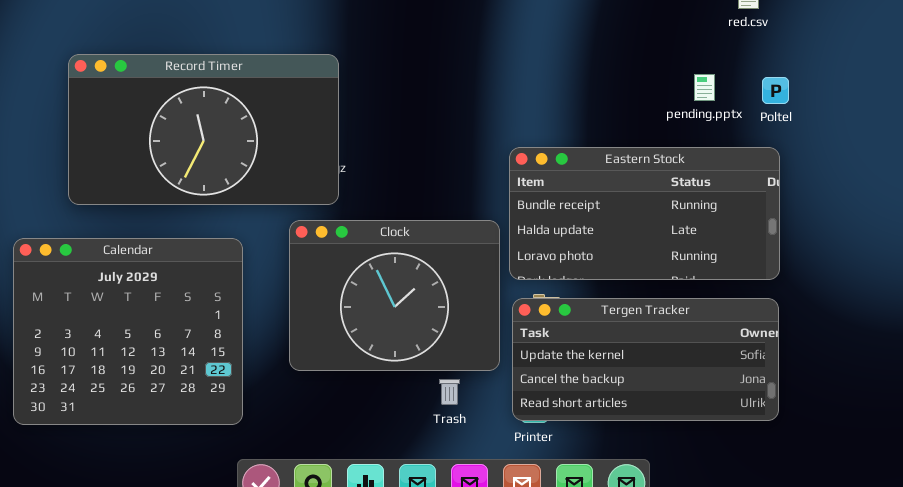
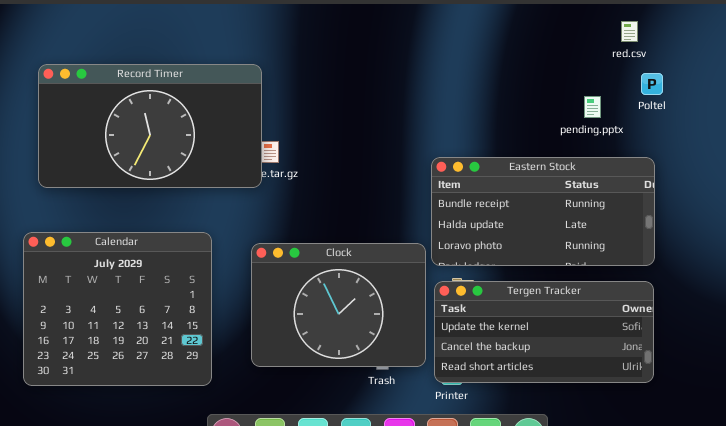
Record Timer: [68,54,339,205] -> [38,64,262,188], moved
Poltel: [762,77,789,104] -> [641,73,663,95], moved
Clock: [289,220,500,371] -> [251,243,426,367], moved

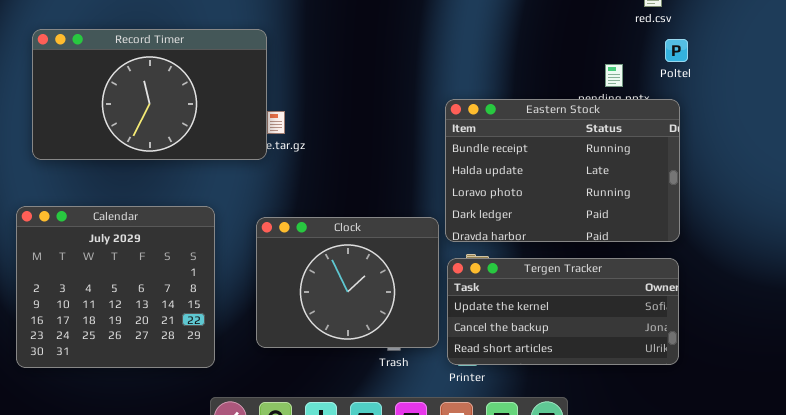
Eastern Stock: [431,157,655,266] -> [445,99,680,242], resized

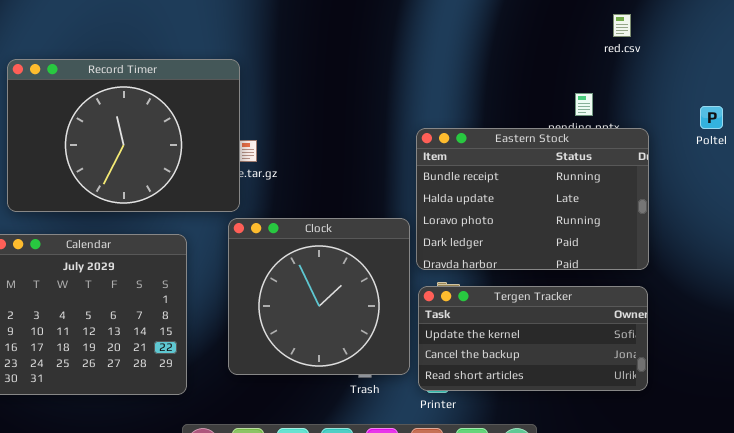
Record Timer: [32,29,267,160] -> [7,59,240,212], resized
Poltel: [665,39,688,62] -> [700,106,723,129], moved
Clock: [256,217,439,348] -> [228,218,410,375], resized

